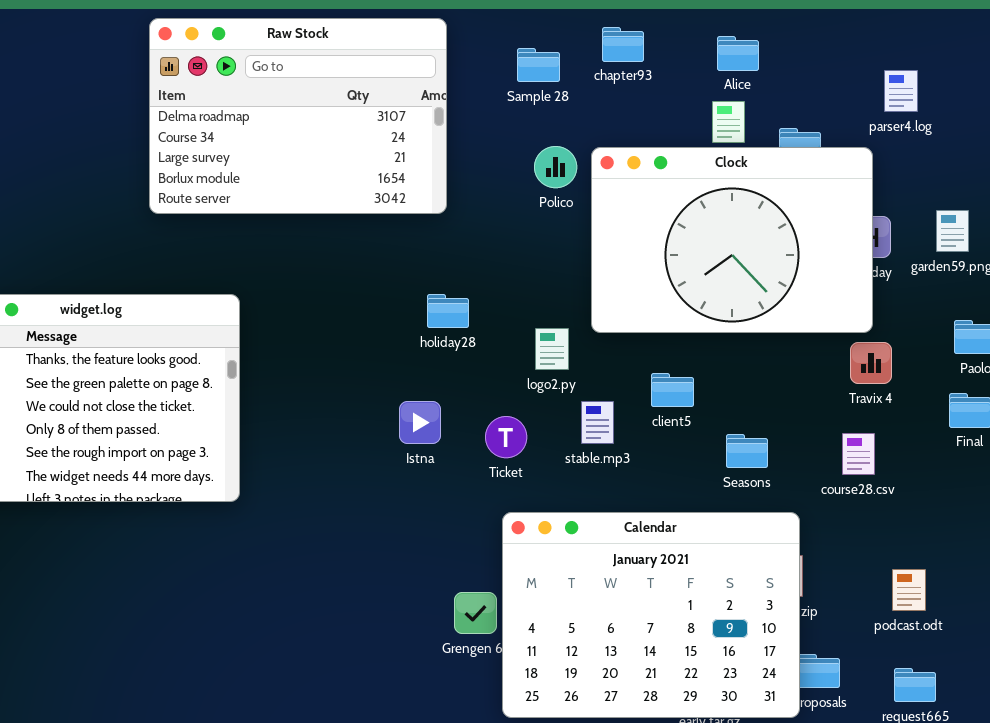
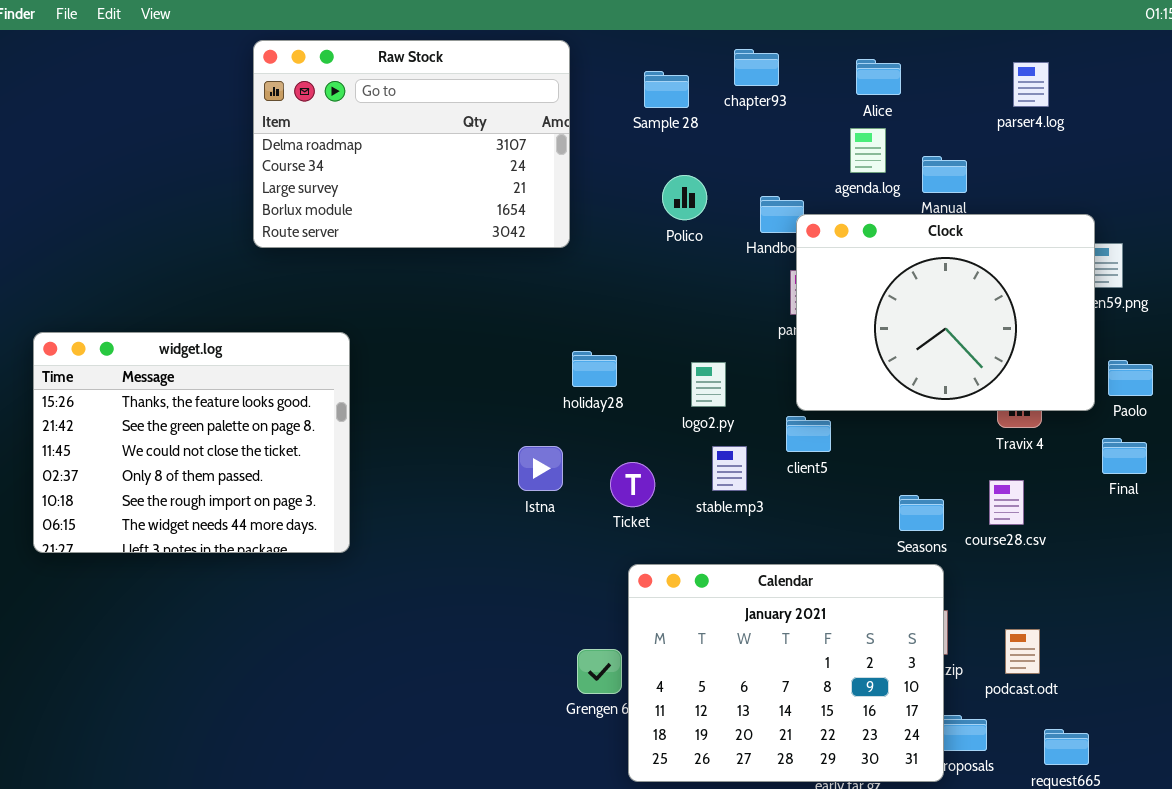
parser4.log: [884,70,918,112] -> [1013,62,1049,107], moved
Clock: [591,147,873,333] -> [796,214,1095,411], moved
holiday28: [427,294,469,328] -> [572,351,617,387], moved
logo2.py: [535,328,569,370] -> [691,362,726,407], moved
Seasons: [726,434,768,468] -> [899,495,944,531], moved
podcast.odt: [892,569,926,611] -> [1005,629,1040,674], moved

